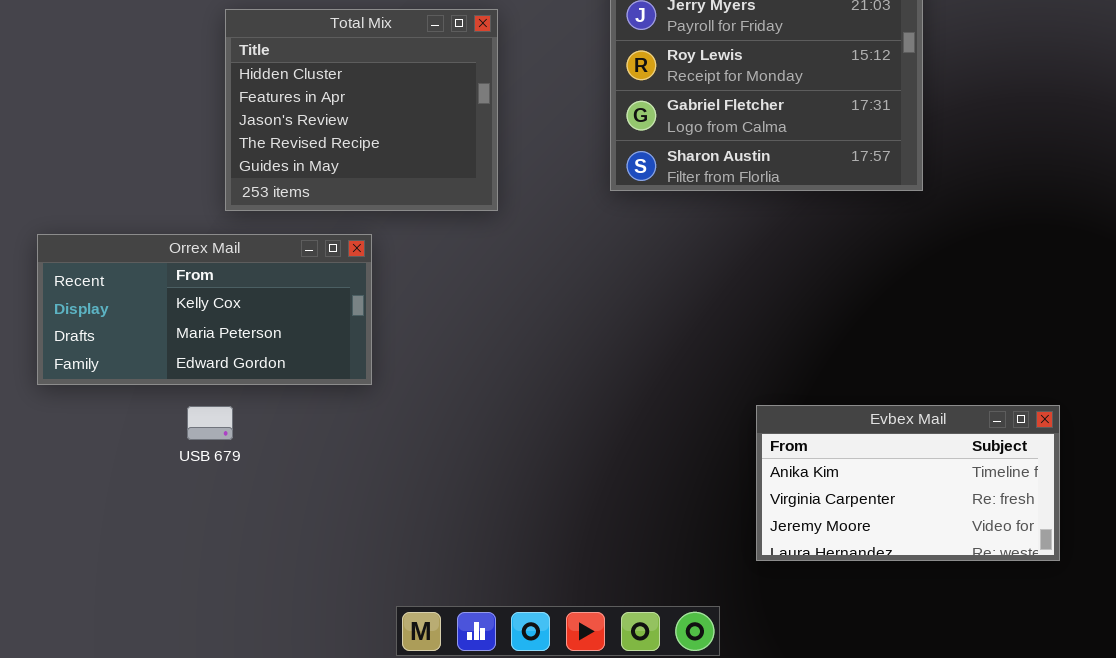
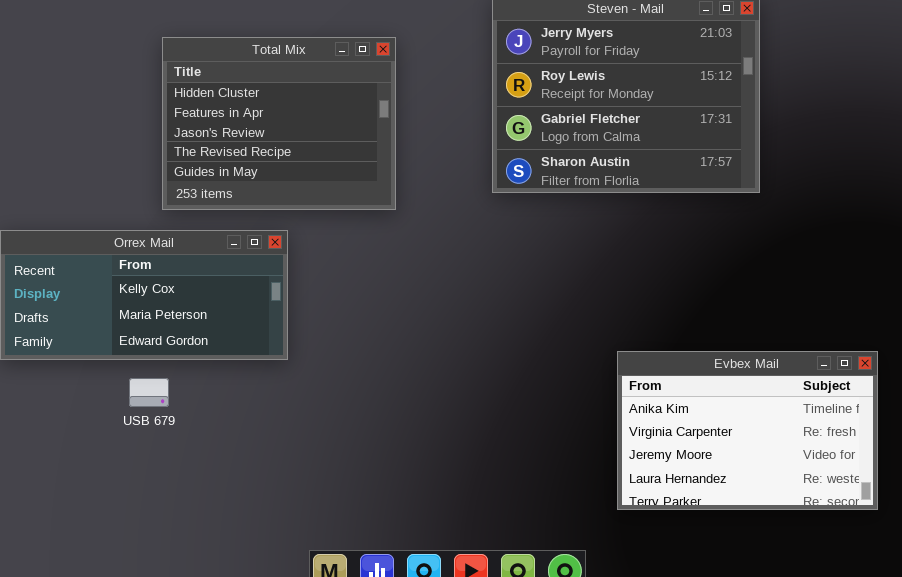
Evbex Mail: [756,405,1060,561] -> [617,351,878,510], resized

